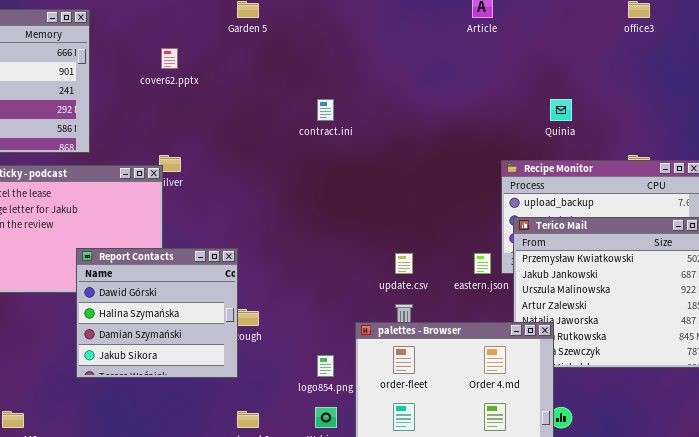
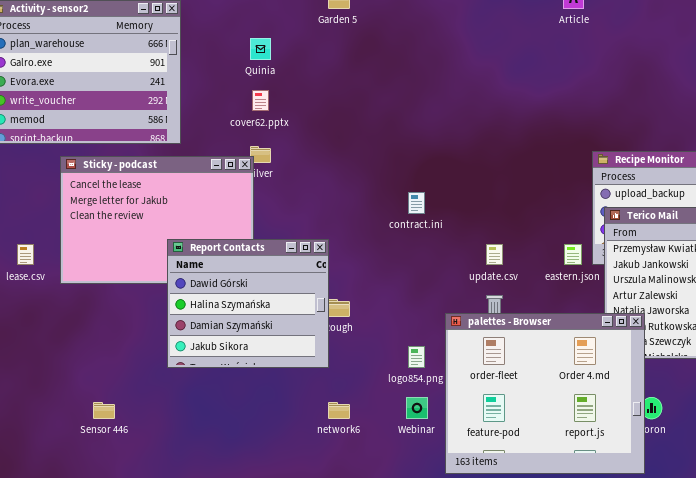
cover62.pptx: [161,48,178,69] -> [252,90,269,111], moved
contract.ini: [317,99,334,121] -> [408,192,425,214], moved
Quinia: [550,99,572,121] -> [250,38,271,60], moved

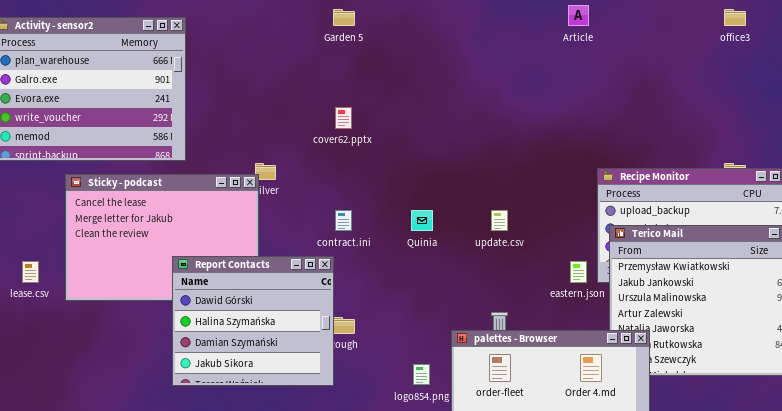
Quinia: [250,38,271,60] -> [411,210,433,231], moved
cover62.pptx: [252,90,269,111] -> [335,107,352,129], moved
contract.ini: [408,192,425,214] -> [335,210,352,231], moved
update.csv: [486,244,503,265] -> [491,210,508,231], moved

